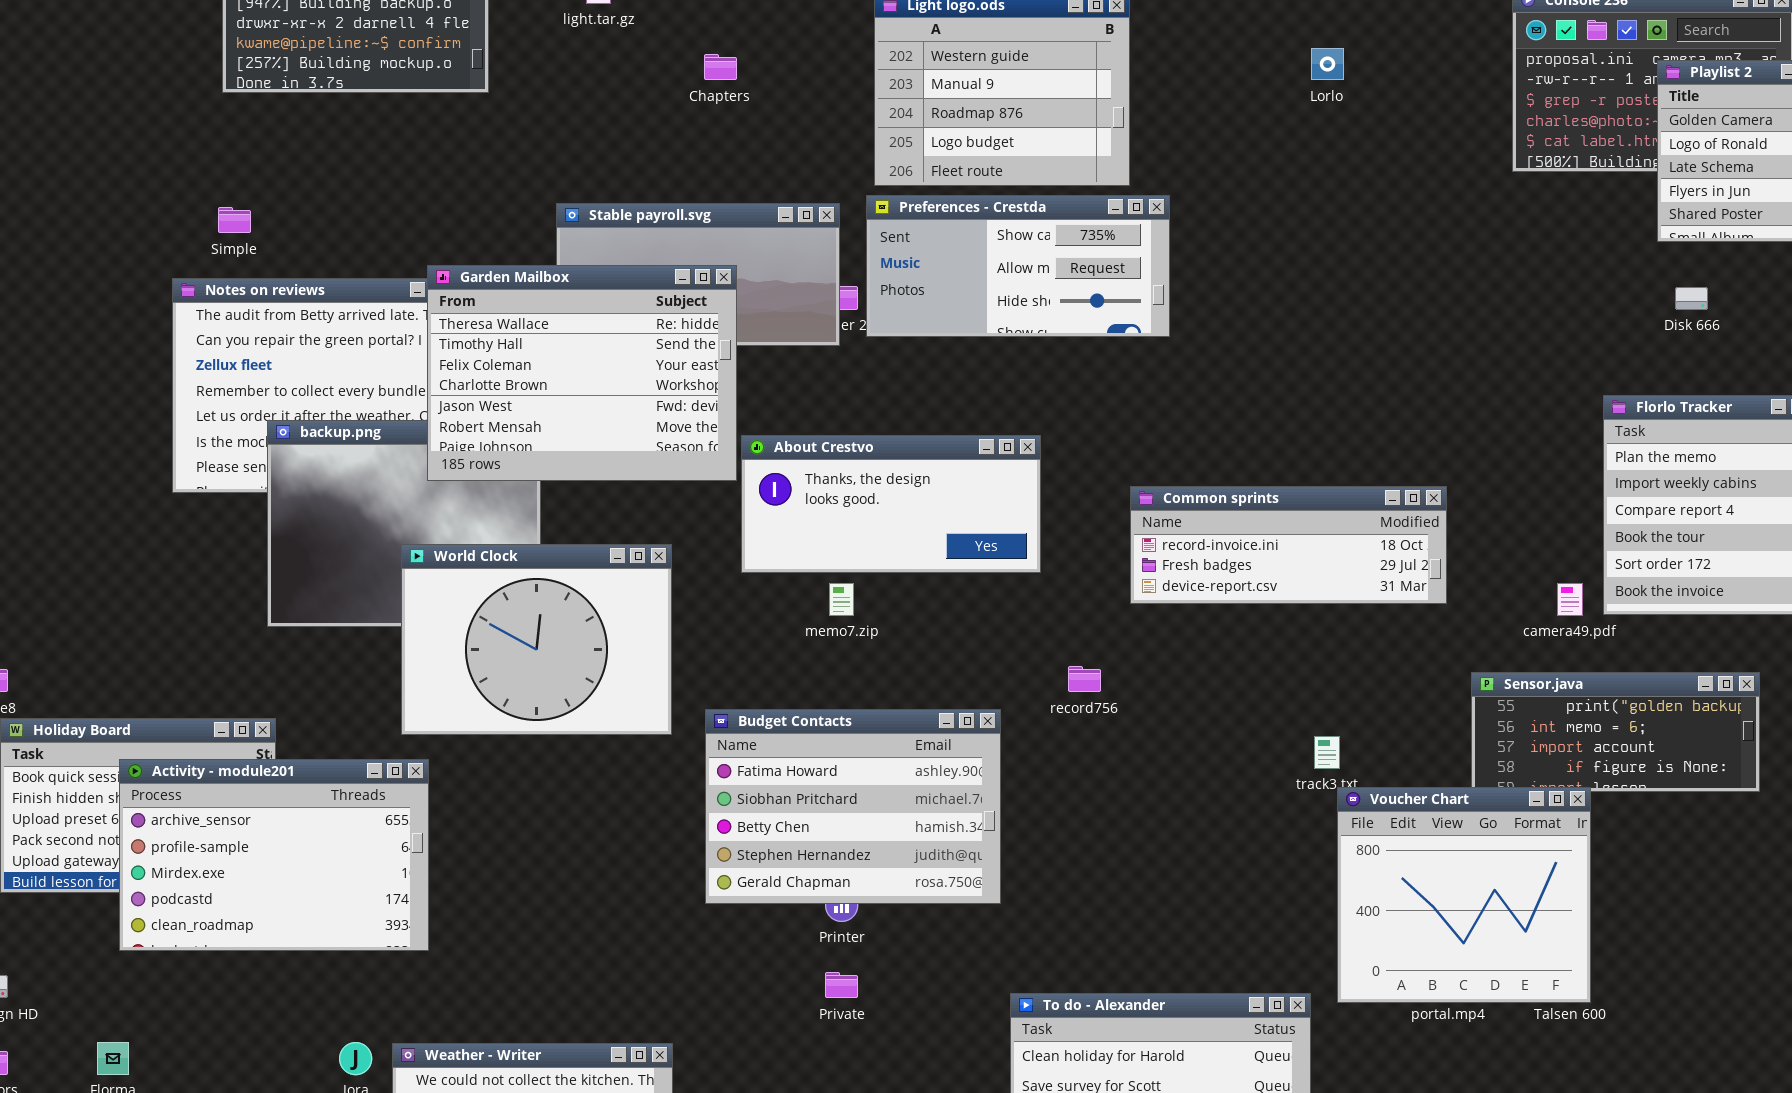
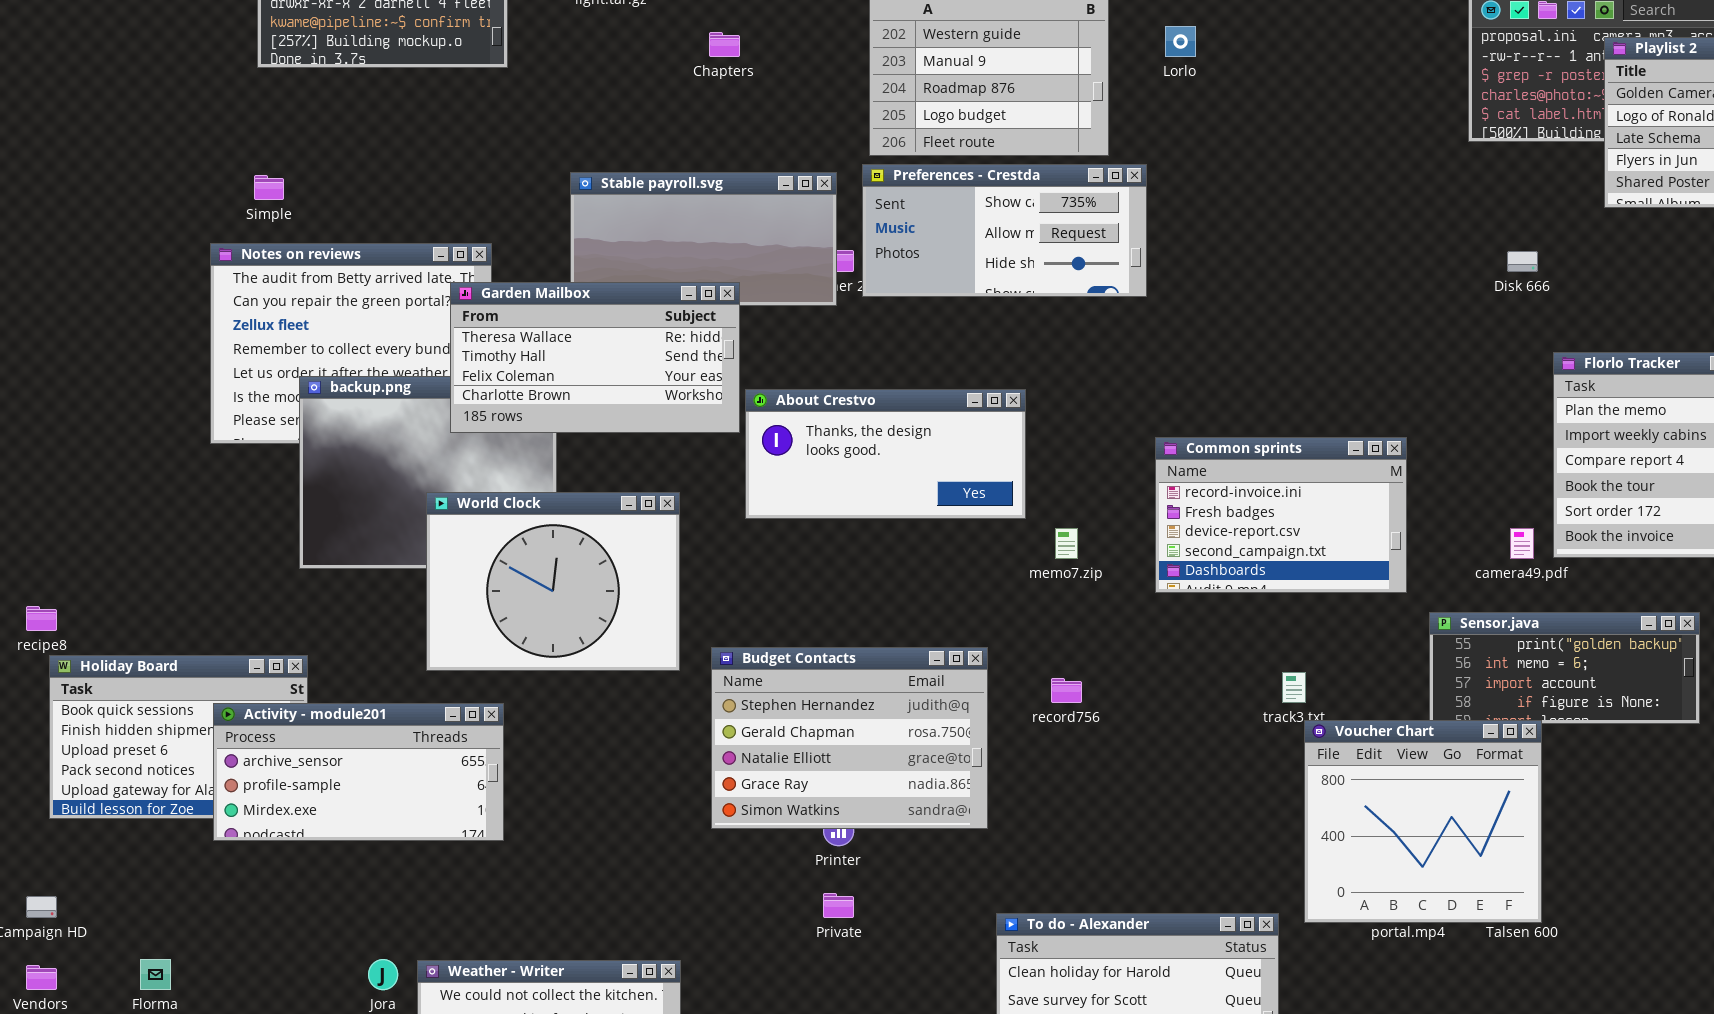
Lorlo: [1311,48,1344,80] -> [1165,26,1196,57], moved
Garden Mailbox: [427,265,737,481] -> [450,282,740,433], resized
Disk 666: [1675,287,1708,310] -> [1507,251,1538,272], moved
Common sprints: [1130,486,1447,604] -> [1155,437,1407,593], resized
memo7.zip: [829,583,854,616] -> [1055,528,1078,559], moved
record756: [1068,666,1101,692] -> [1051,678,1082,703], moved
Budget Contacts: [705,709,1001,904] -> [711,647,988,829], scrolled down 3 rows
Activity - module201: [119,759,429,951] -> [213,703,504,841], moved, resized

